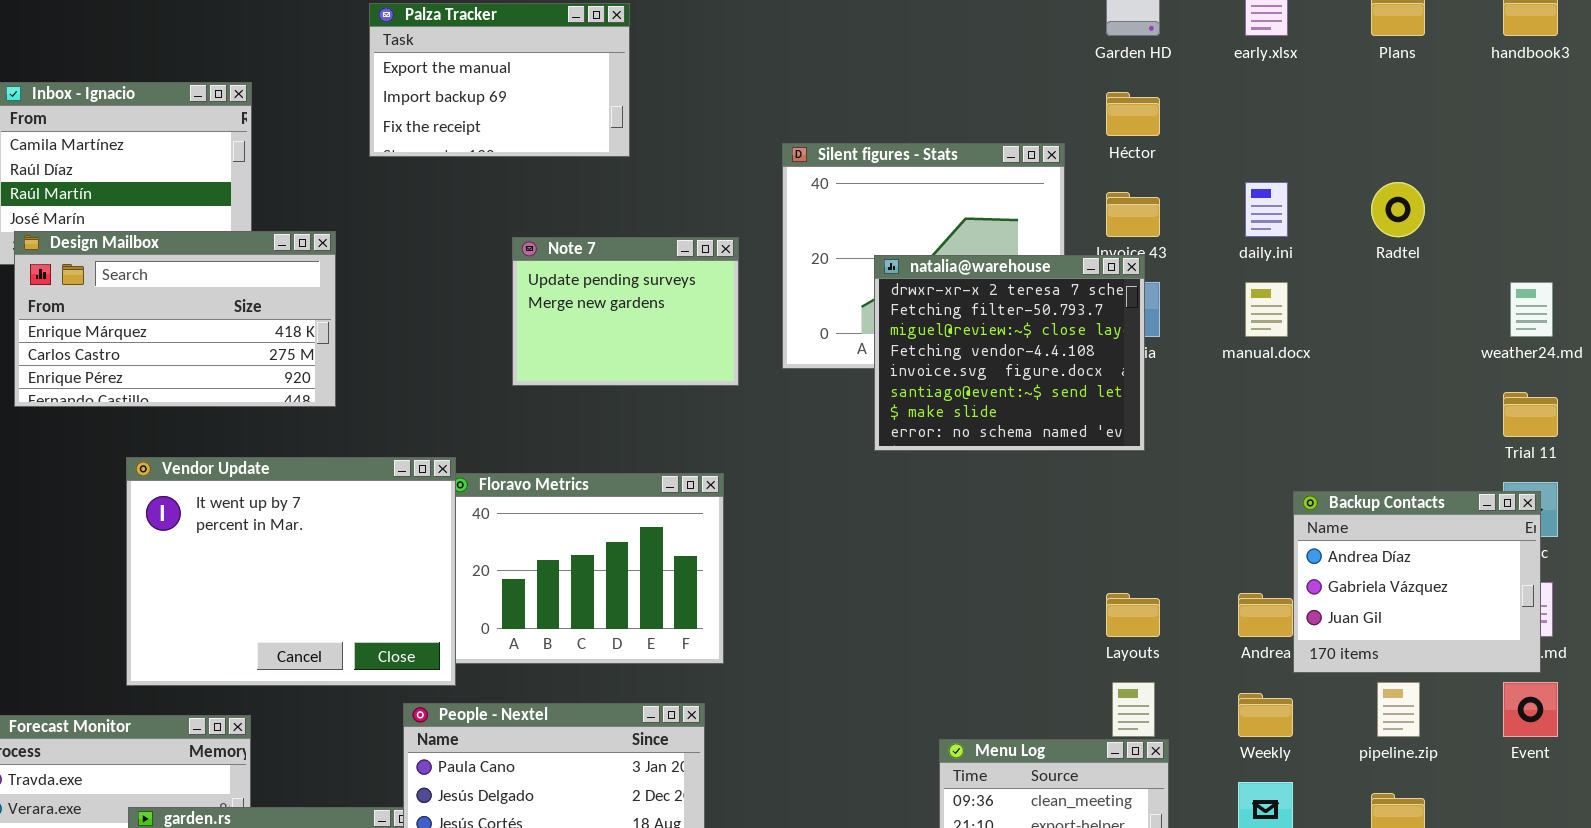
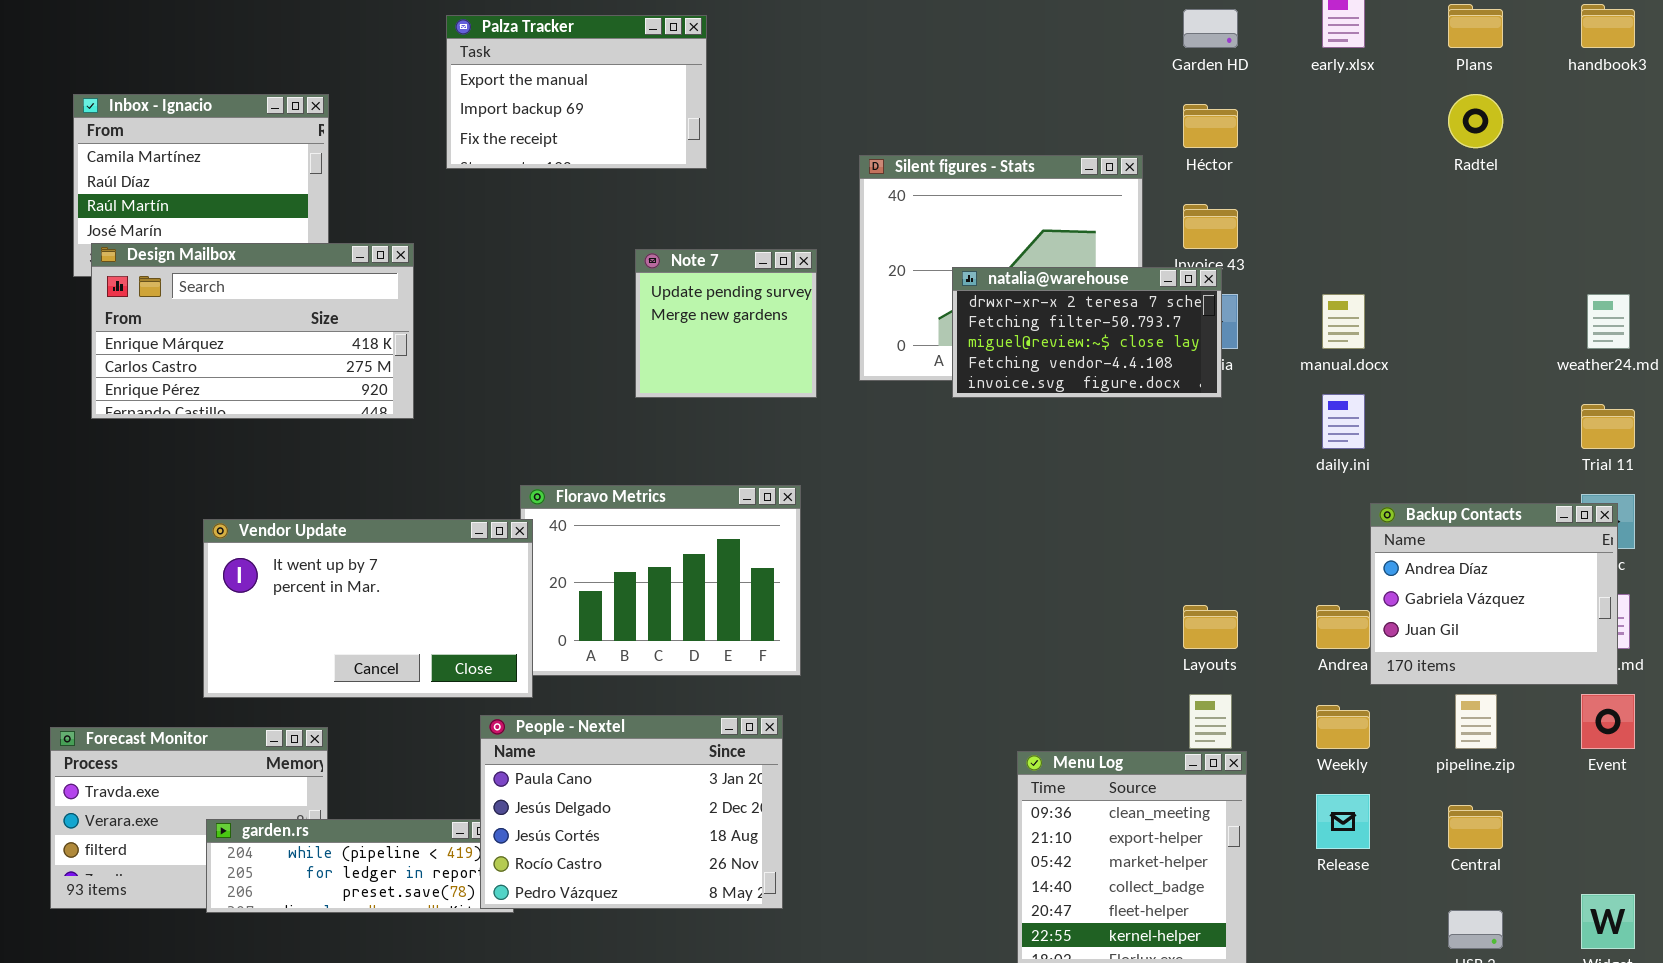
daily.ini: [1245,182,1288,237] -> [1322,394,1365,449], moved
Radtel: [1371,182,1425,237] -> [1448,94,1503,148], moved
Note 7: [512,237,739,386] -> [635,249,817,398], resized
natalia@warehouse: [874,255,1145,451] -> [952,267,1222,398], resized
Vendor Update: [126,457,456,686] -> [203,519,533,698], resized

